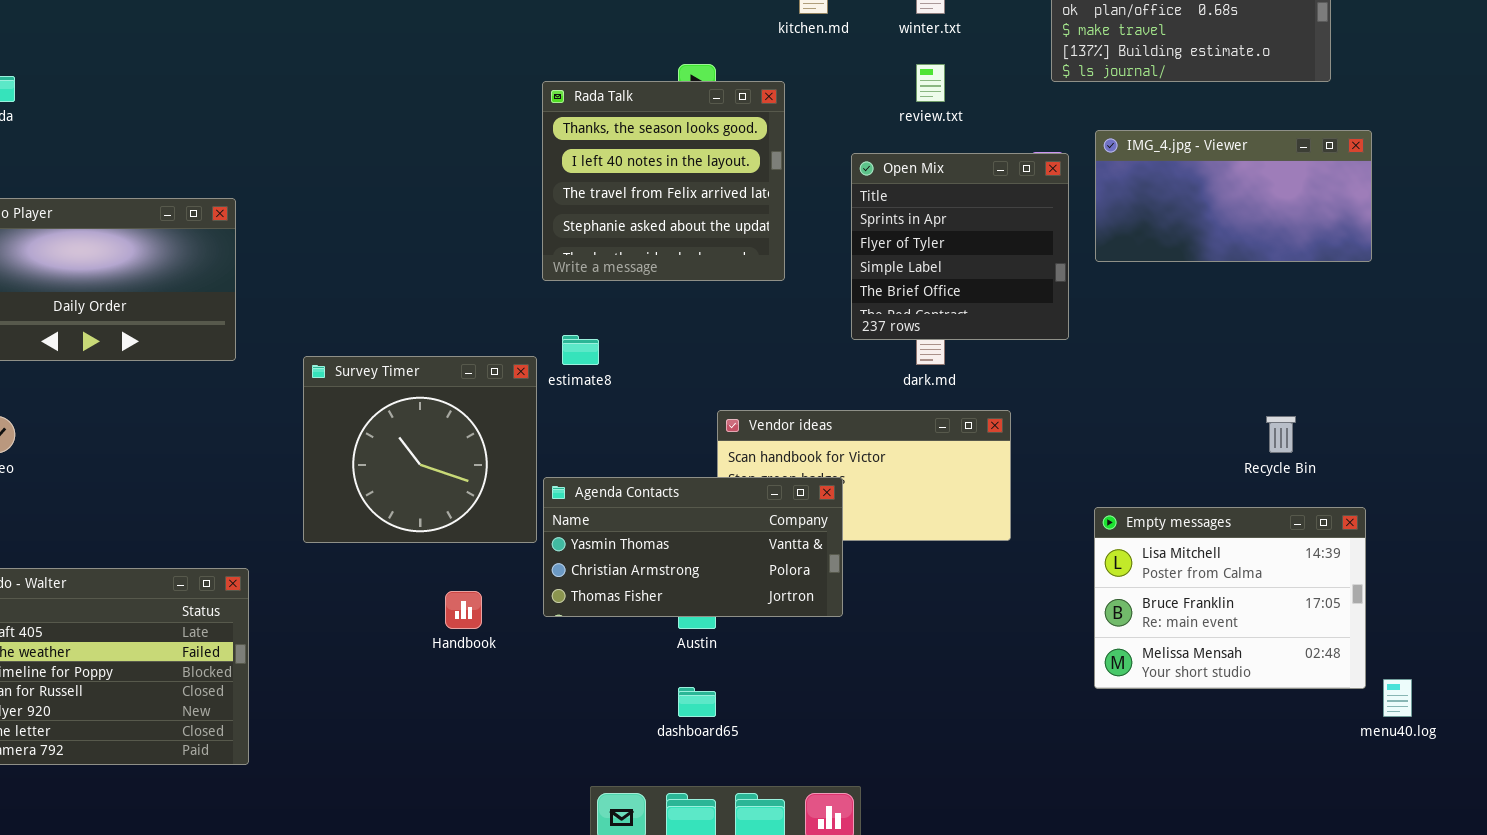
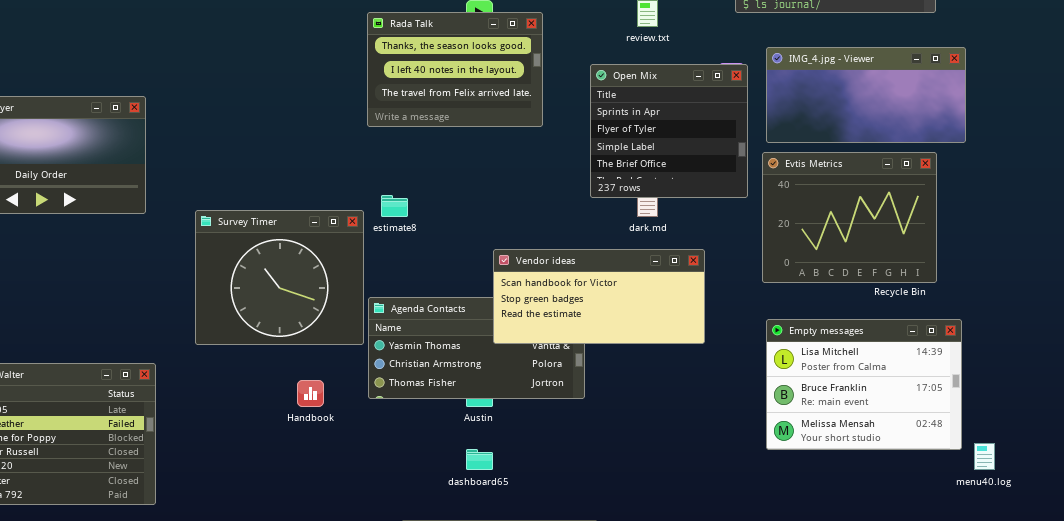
Rada Talk: [542,81,785,281] -> [367,12,543,127], resized
Evtis Metrics: none -> [762,152,937,283], opened
Vendor ideas: [717,410,1011,541] -> [493,249,705,344], raised

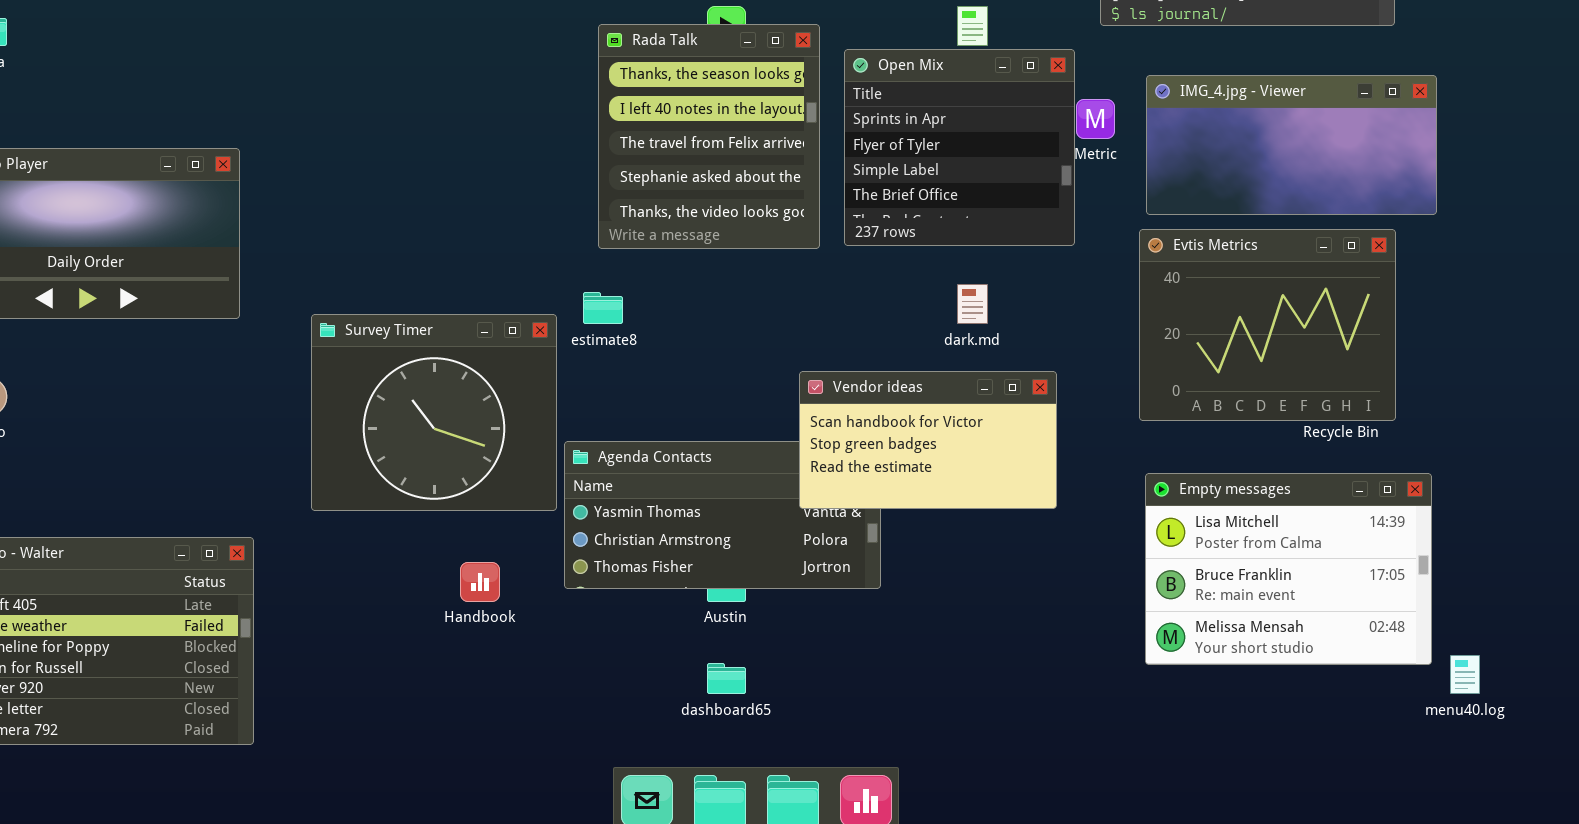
Rada Talk: [367,12,543,127] -> [598,24,820,249], resized
Open Mix: [590,64,748,198] -> [844,49,1075,246], moved
Vendor ideas: [493,249,705,344] -> [799,371,1057,509], resized

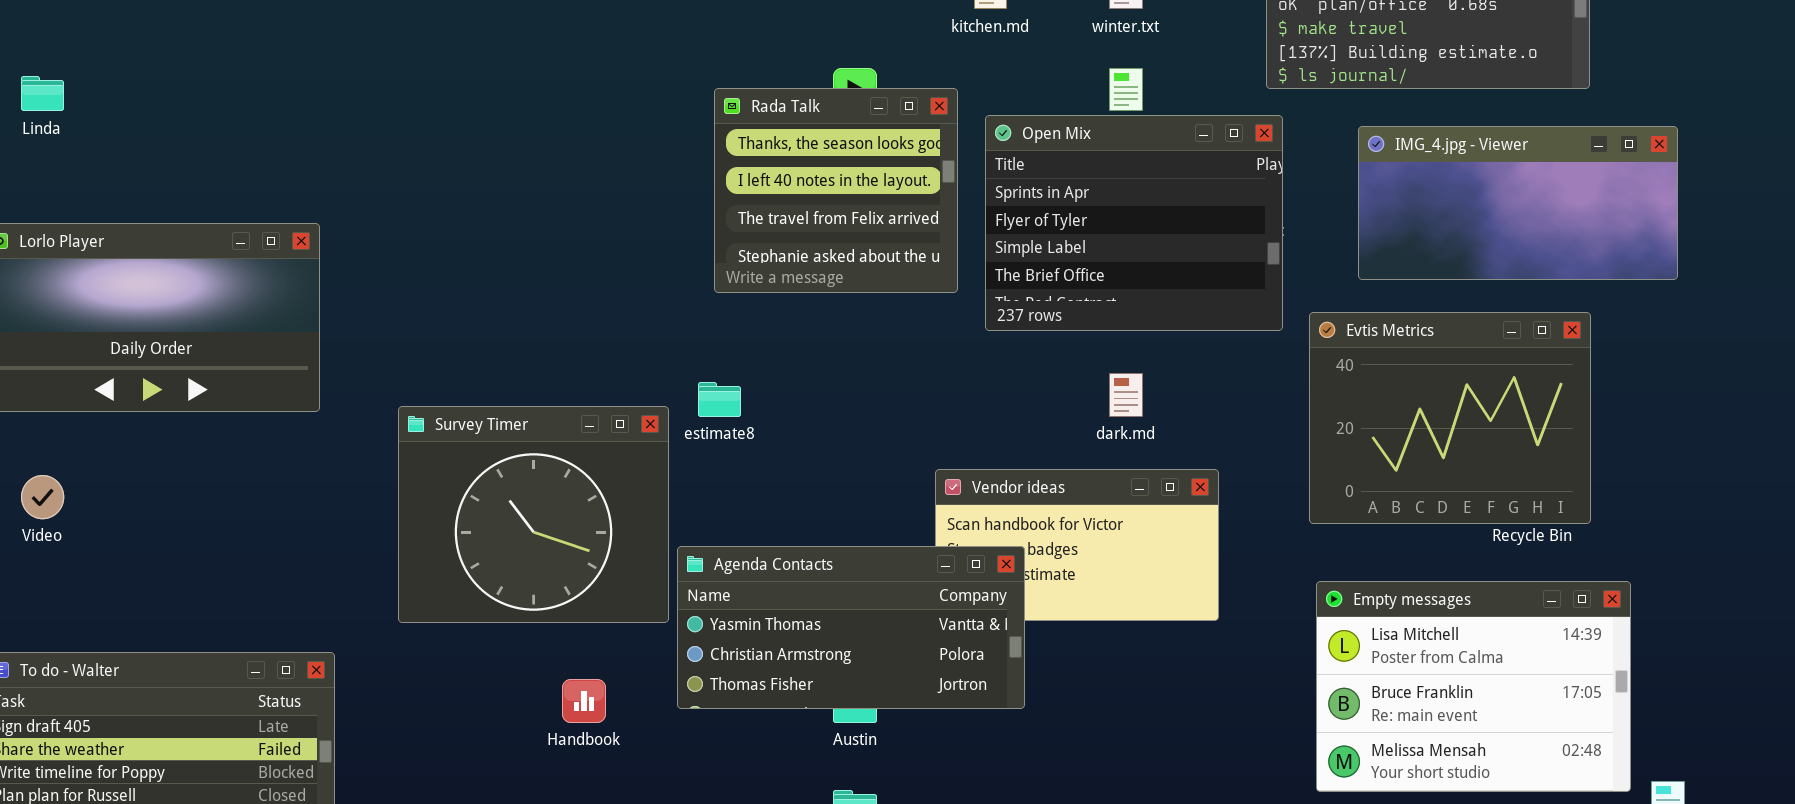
Rada Talk: [598,24,820,249] -> [714,88,958,293], resized
Open Mix: [844,49,1075,246] -> [985,115,1283,331], resized
IMG_4.jpg - Viewer: [1146,75,1437,215] -> [1358,126,1678,280], moved
Agenda Contacts: [564,441,881,589] -> [677,546,1025,709], raised

